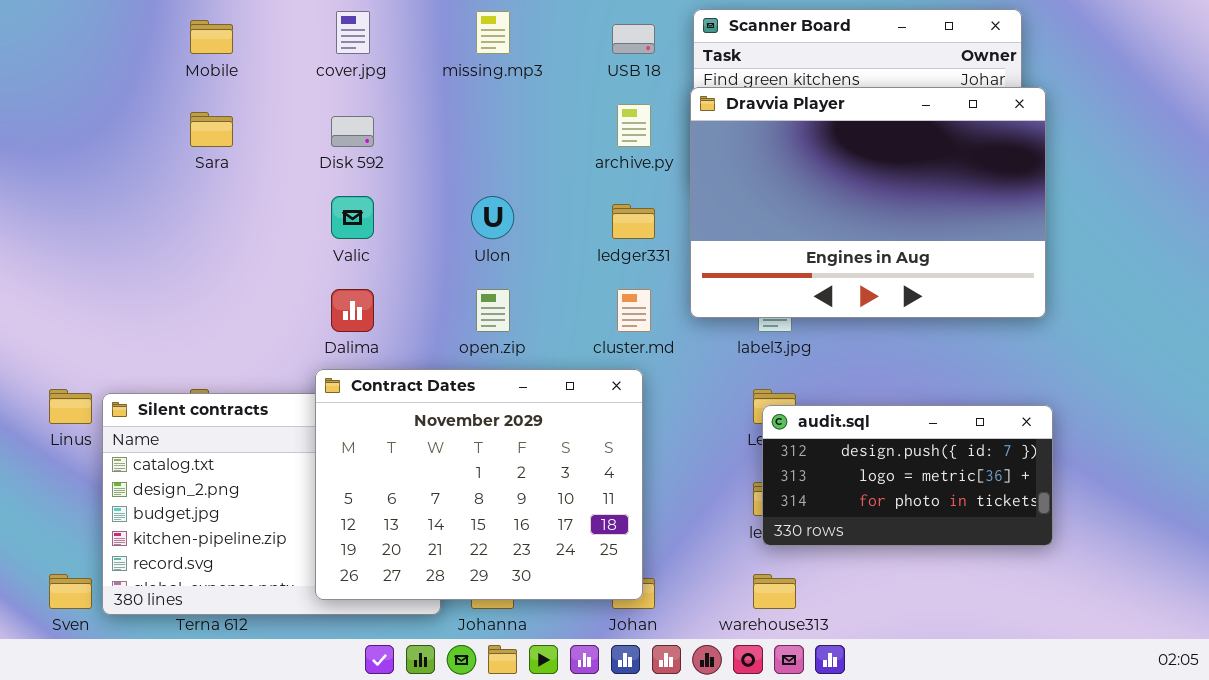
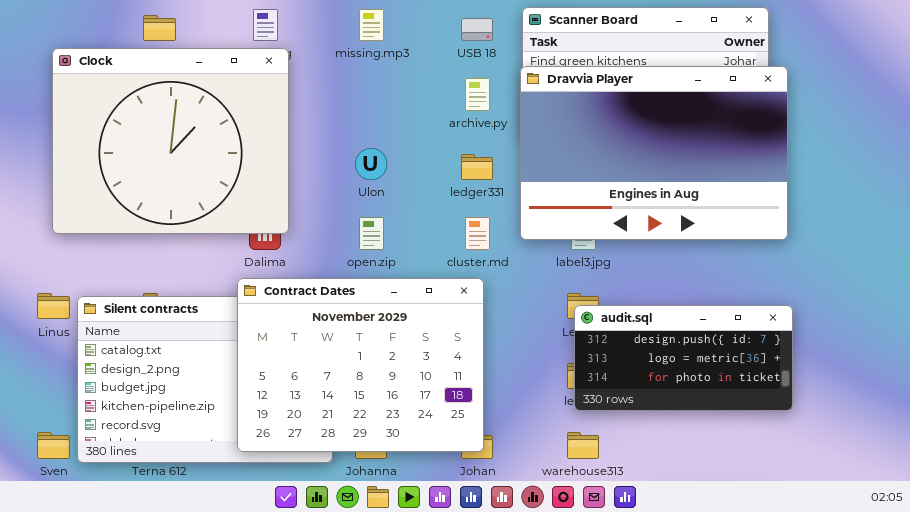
Clock: none -> [52,48,289,234], opened

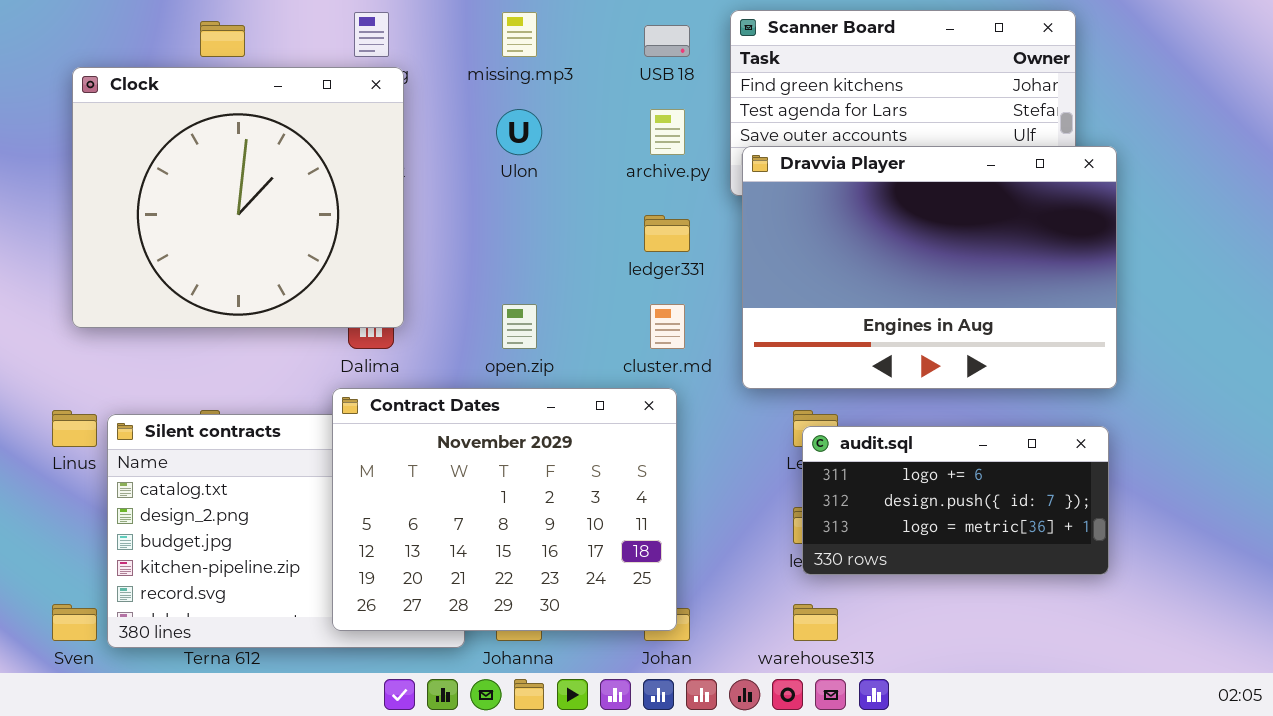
Dravvia Player: [520,66,788,240] -> [742,146,1117,389], moved
Ulon: [355,148,387,180] -> [496,109,542,155], moved
audit.sql: [574,305,793,411] -> [802,426,1109,575], scrolled up 1 row

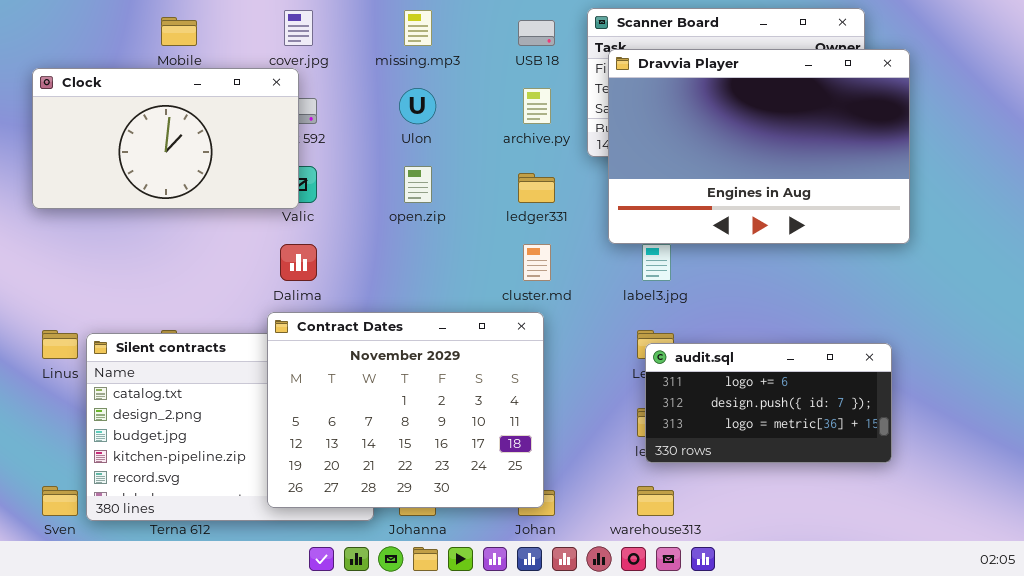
Clock: [72,67,404,328] -> [32,68,299,209], moved, resized
Dravvia Player: [742,146,1117,389] -> [608,49,910,244], moved
open.zip: [502,304,537,349] -> [404,166,432,203], moved

